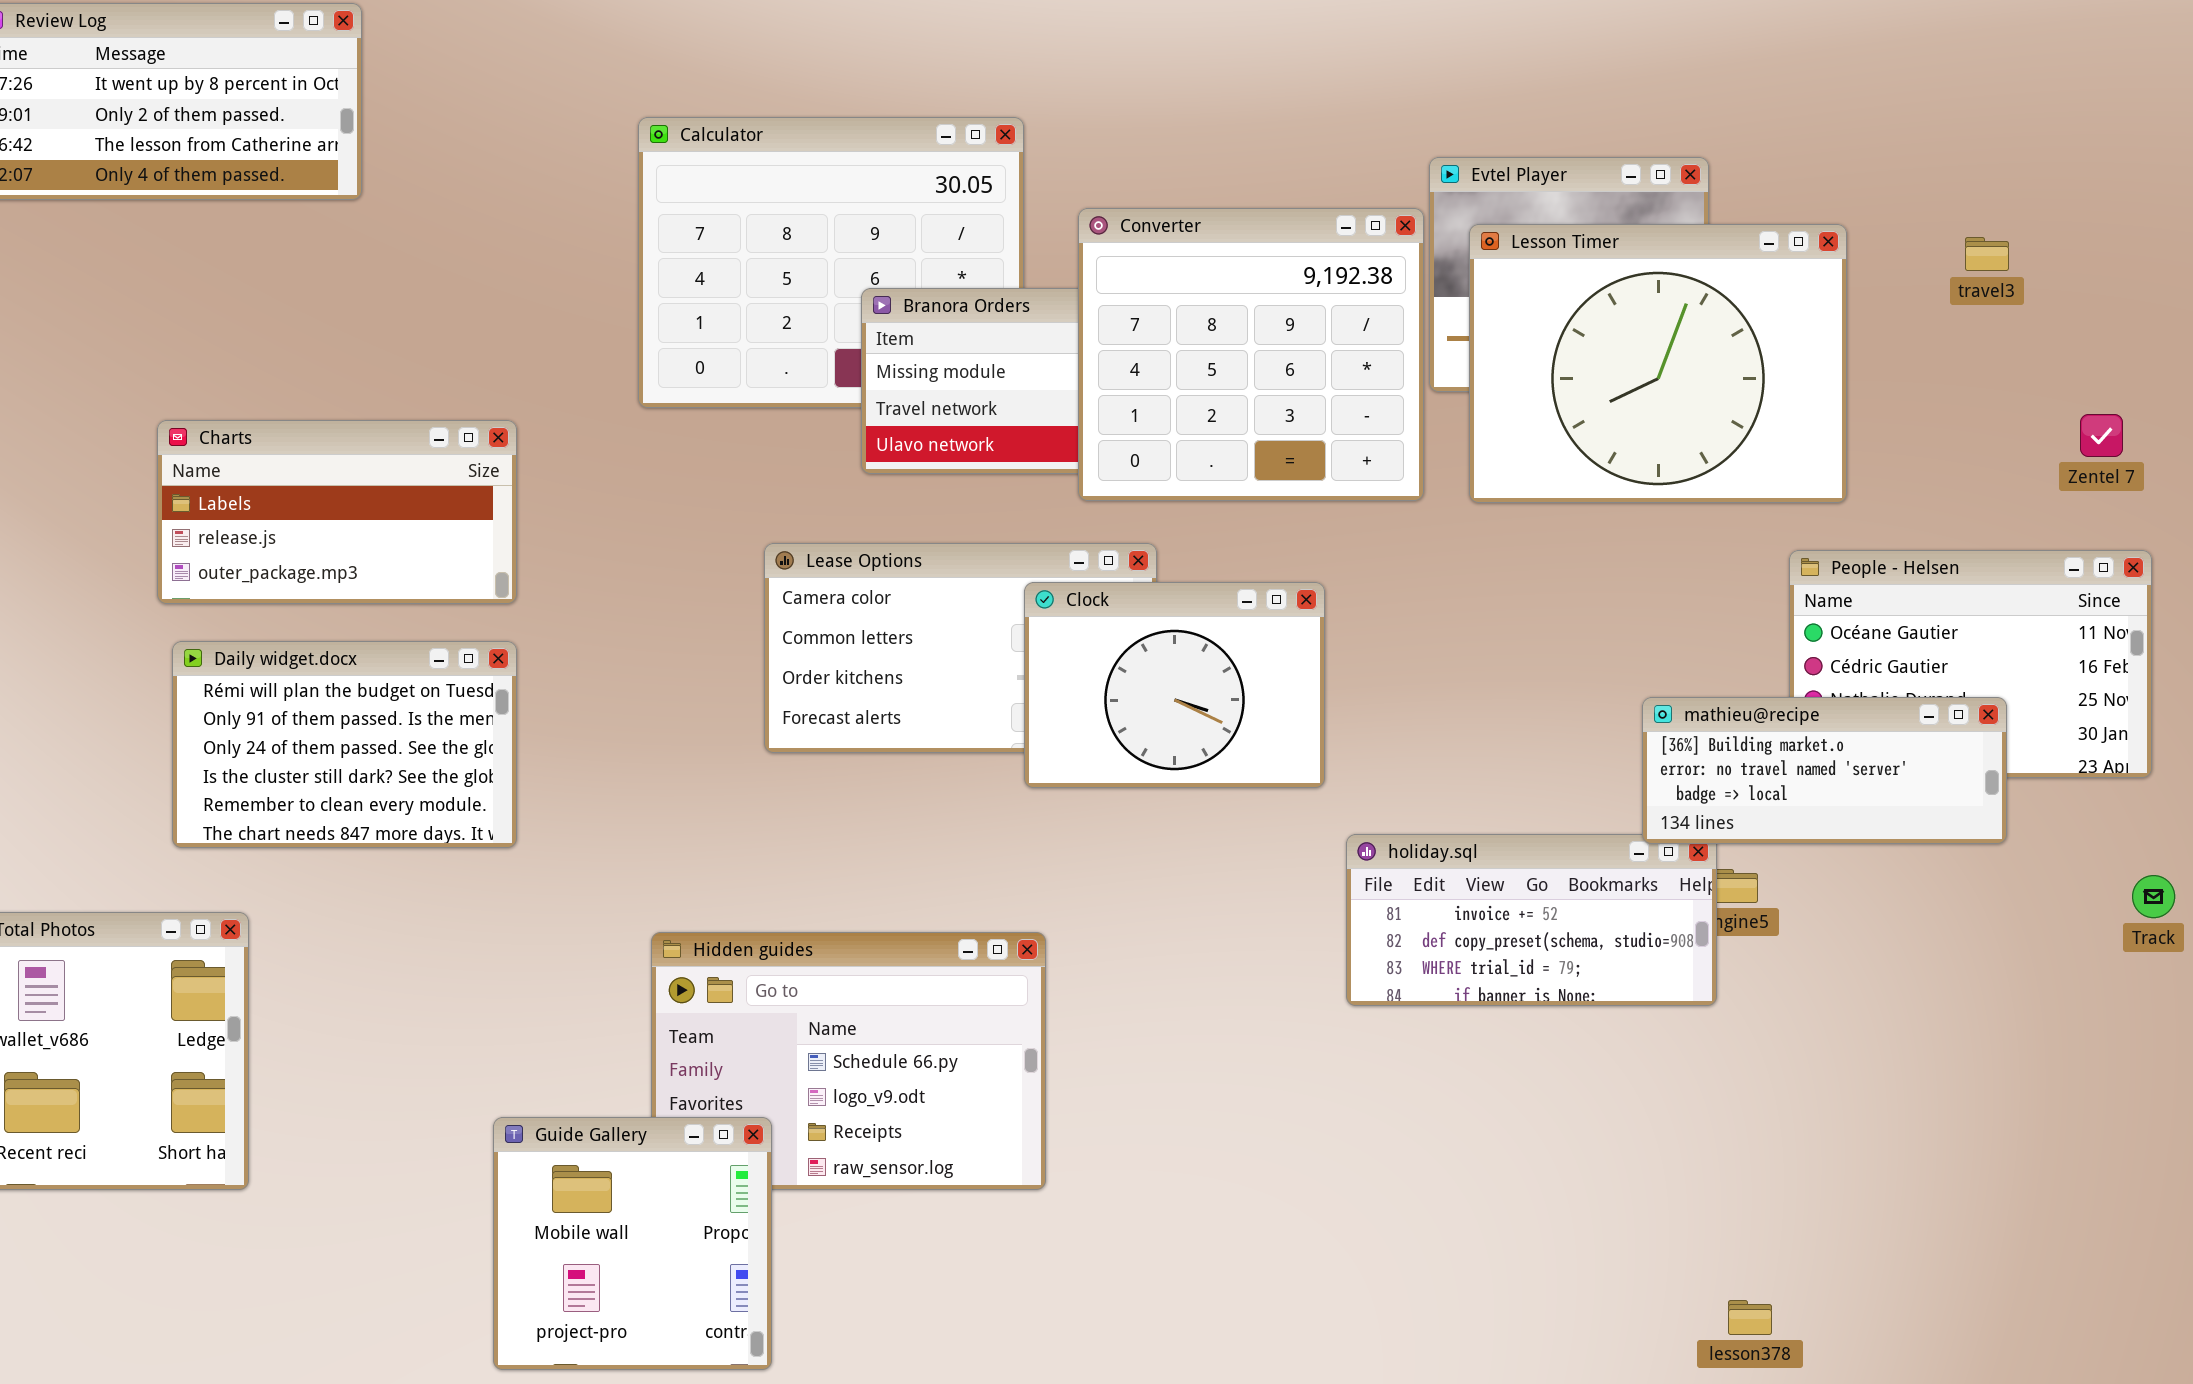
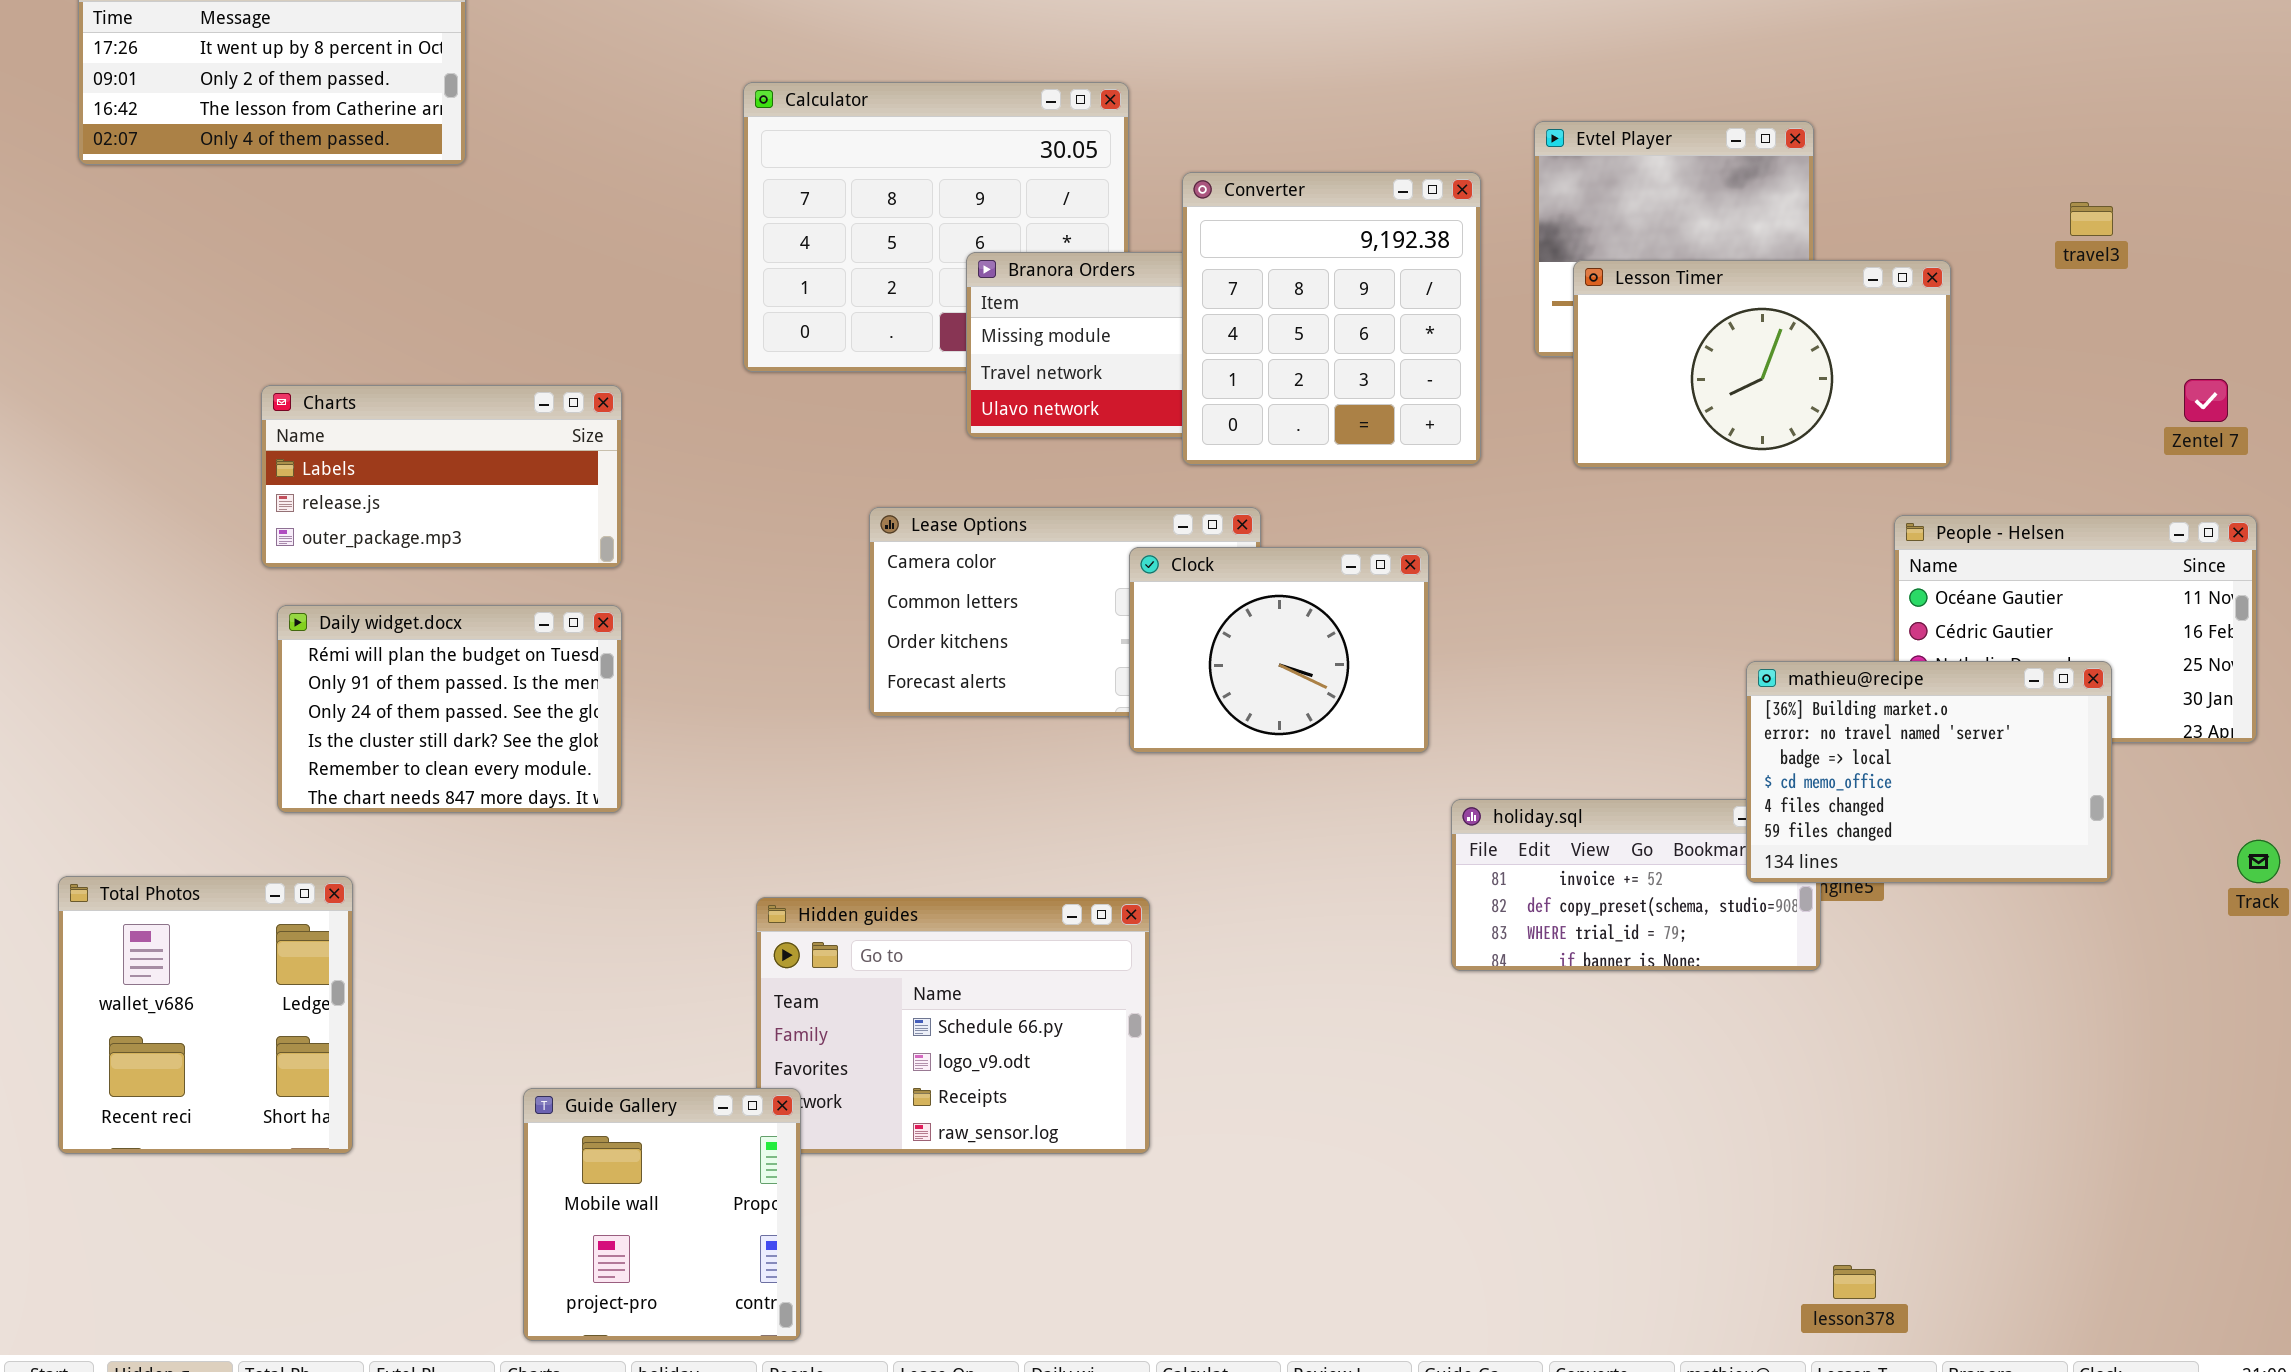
Converter: [1078,208,1424,501] -> [1182,172,1481,465], resized
Lesson Timer: [1469,224,1847,503] -> [1573,260,1951,468], resized
mathieu@recipe: [1642,697,2007,844] -> [1746,661,2112,883], resized
Guide Gallery: [493,1117,772,1370] -> [523,1088,801,1341], moved

